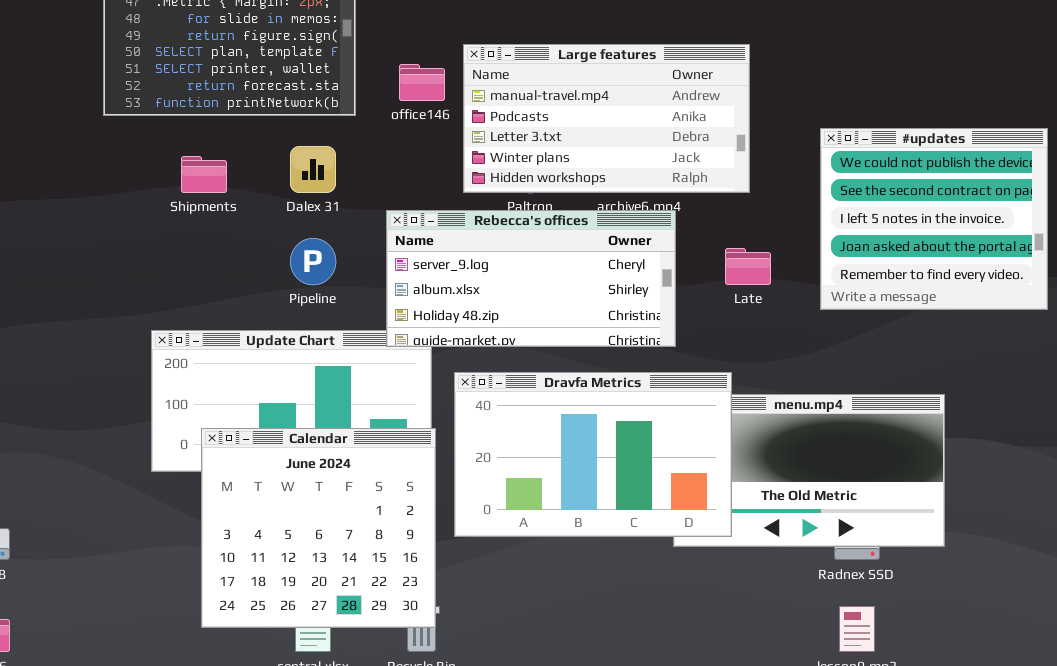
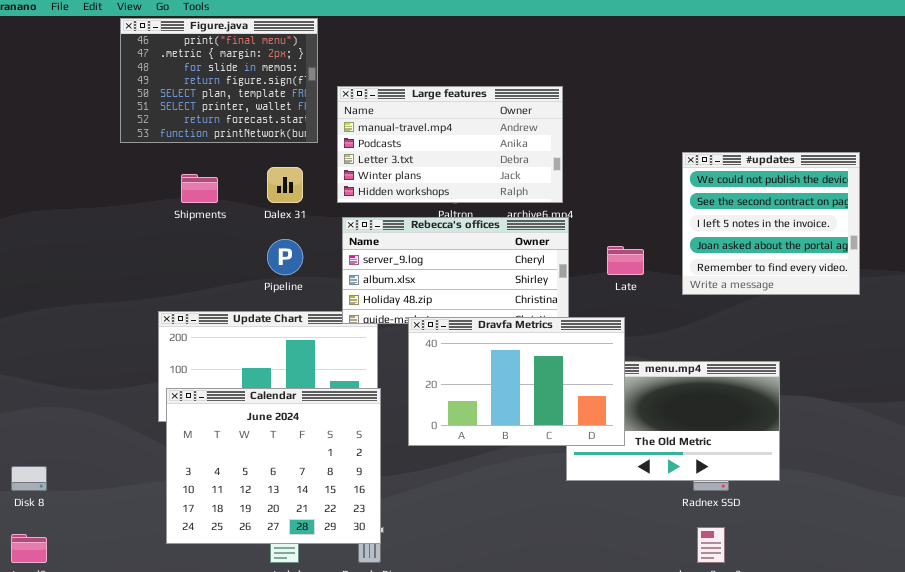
Large features: [463,44,750,193] -> [337,86,563,203], moved
Dravfa Metrics: [454,372,732,537] -> [408,317,625,446], moved
Calendar: [201,428,436,628] -> [166,388,381,544], resized

